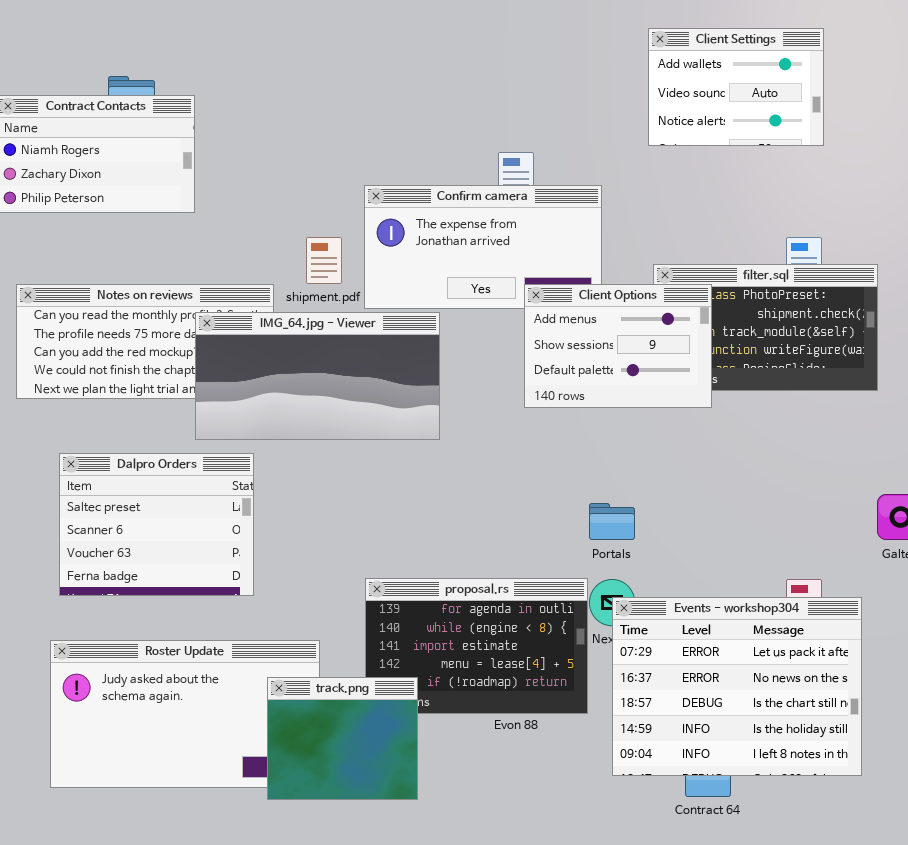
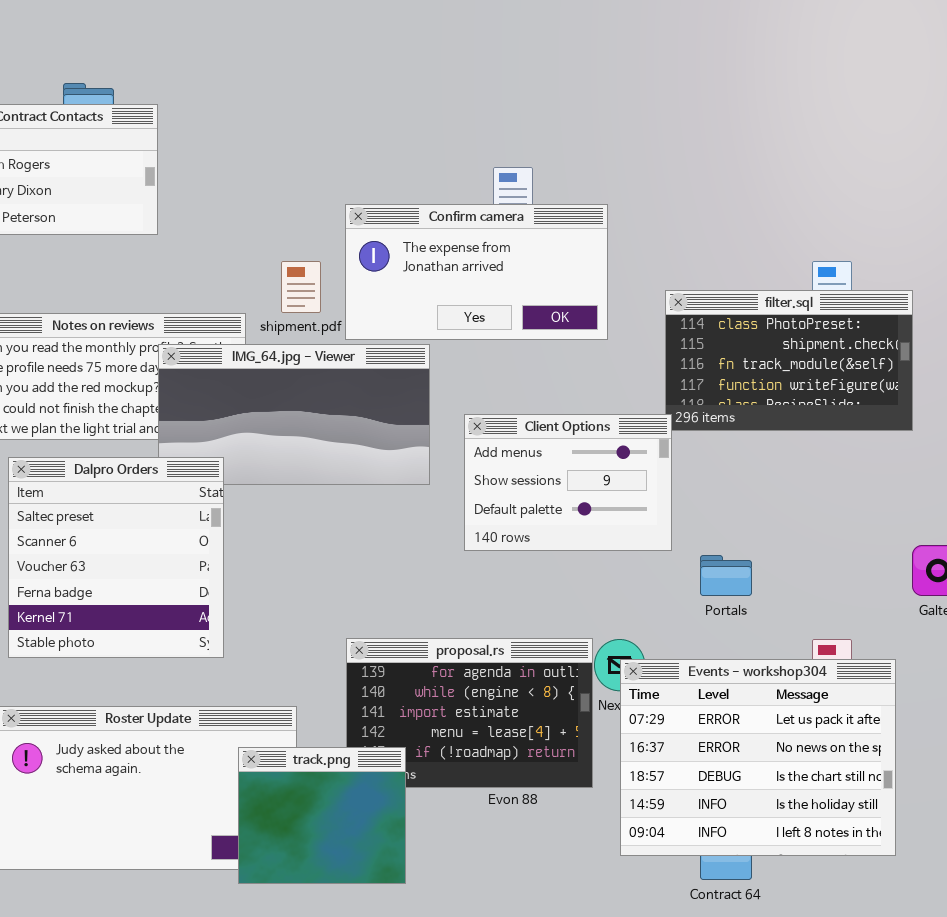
Client Settings: [648,28,824,146] -> none, closed
Client Options: [524,284,712,408] -> [464,414,672,551], moved
Dalpro Orders: [59,453,254,596] -> [8,457,224,658], resized
Portals: [589,503,635,540] -> [700,555,752,596], moved

